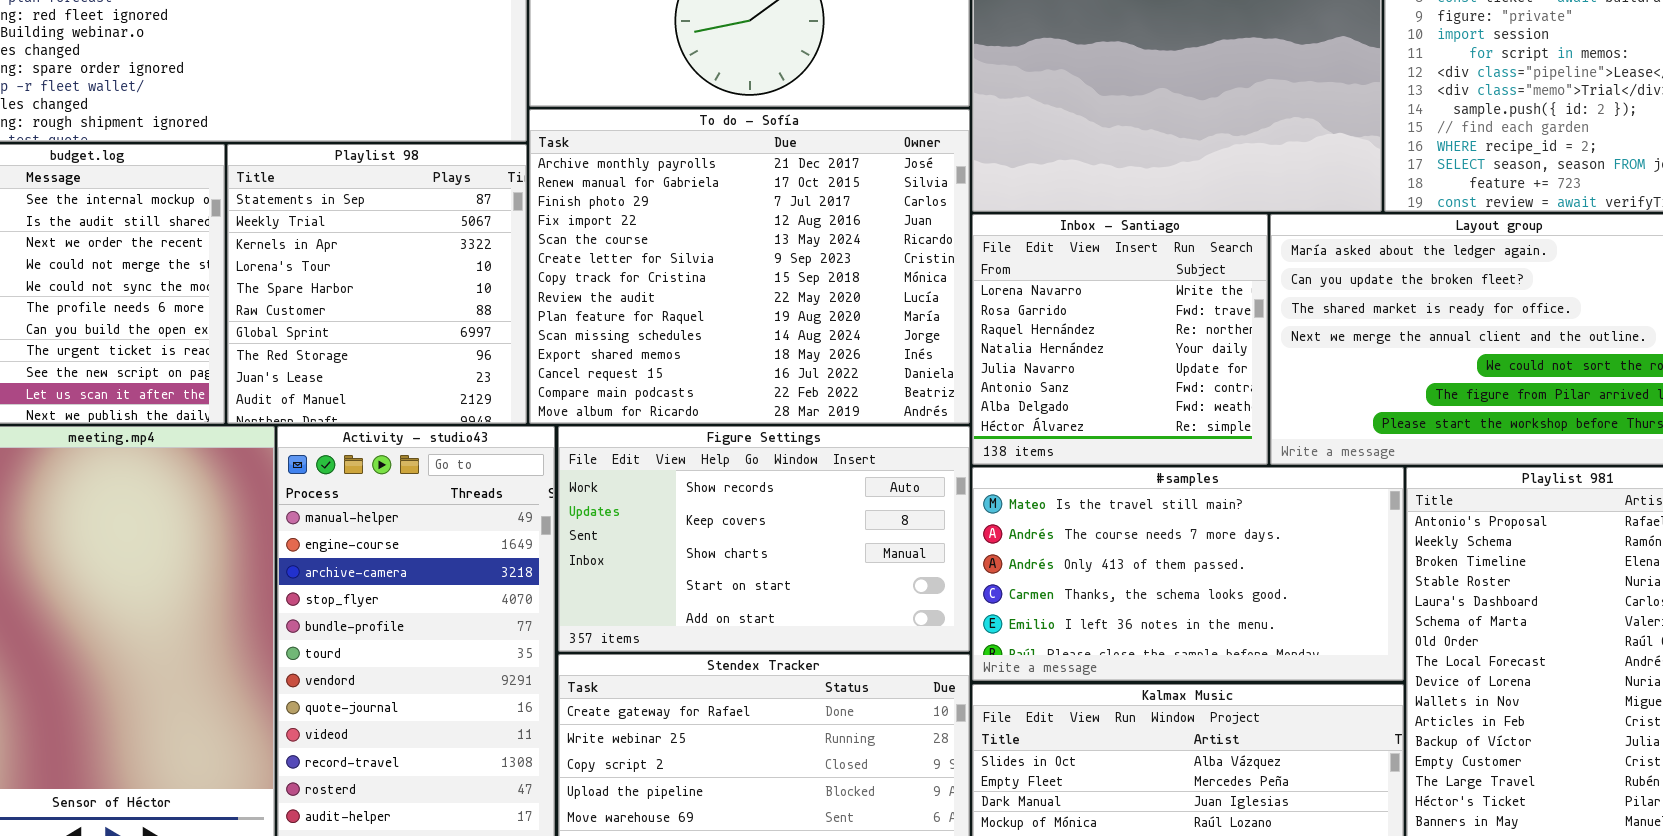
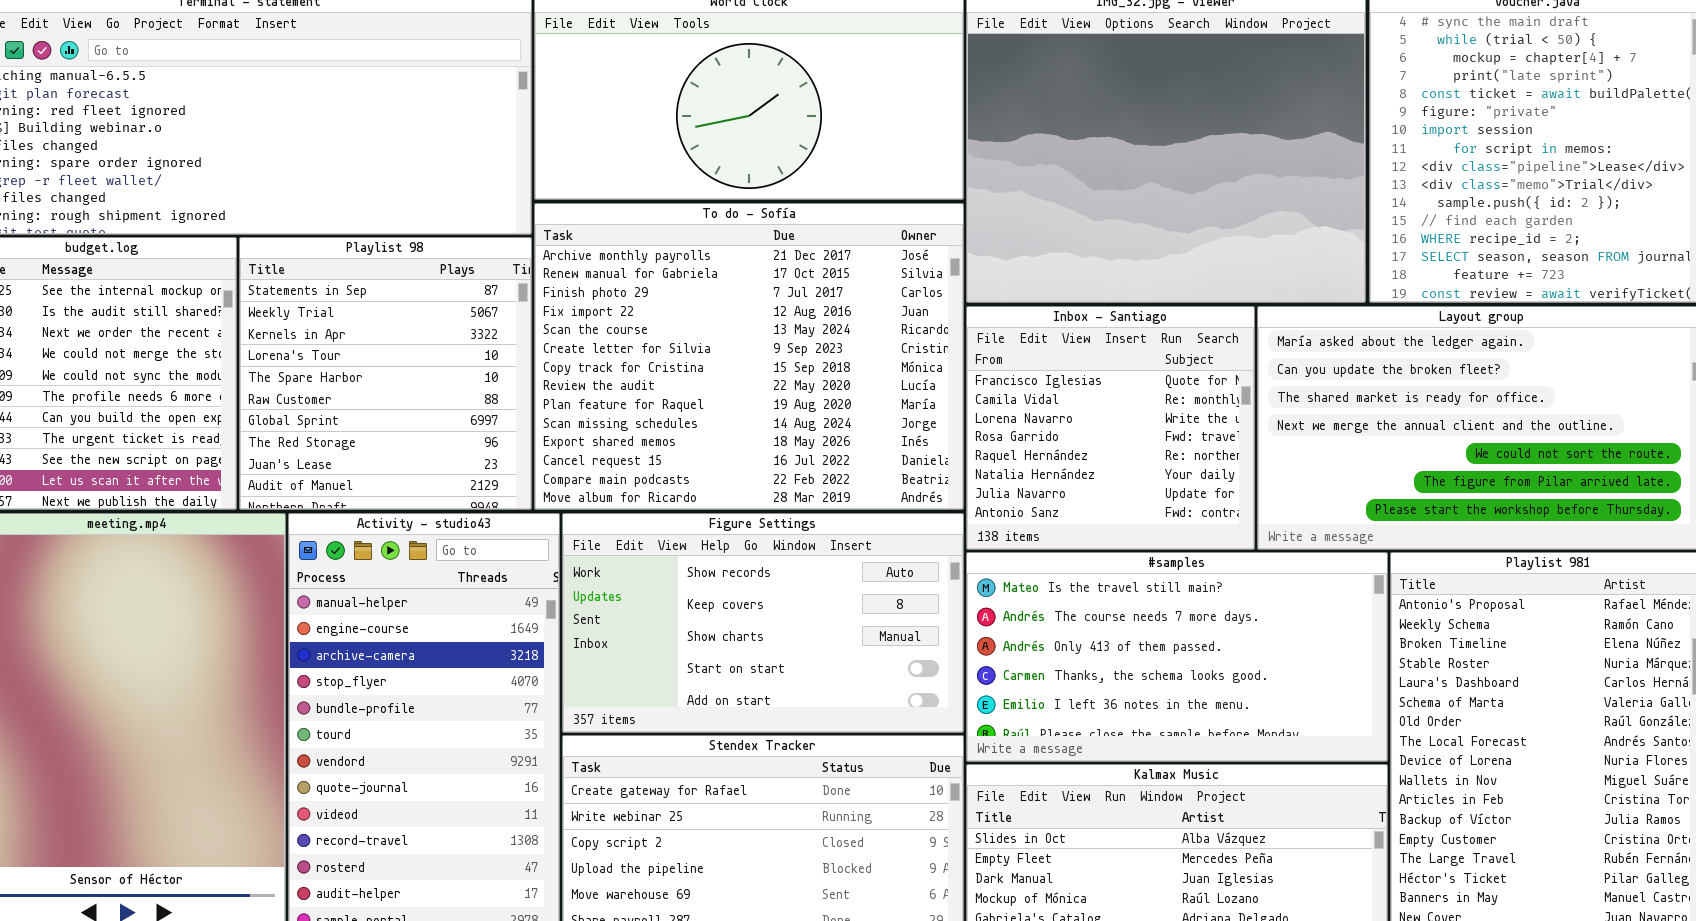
Inbox - Santiago: [972,214,1268,465] -> [966,306,1255,550], scrolled up 2 rows

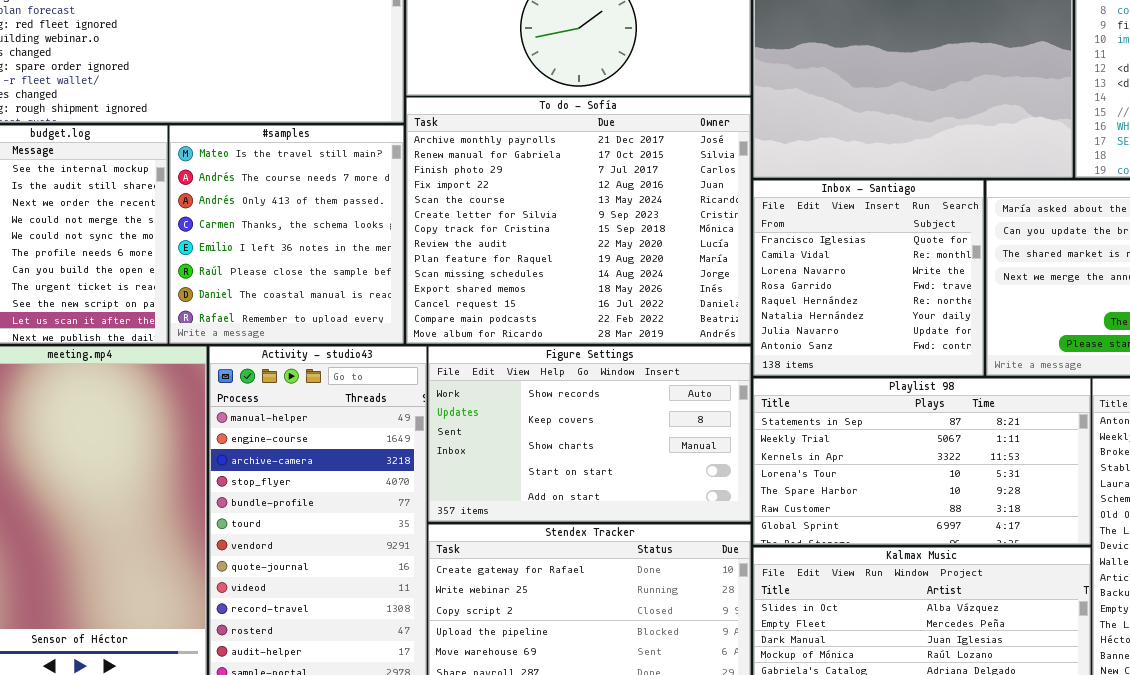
Playlist 98: [239,237,532,510] -> [753,378,1091,545], moved, resized
#samples: [966,552,1388,762] -> [169,125,404,344], moved, resized

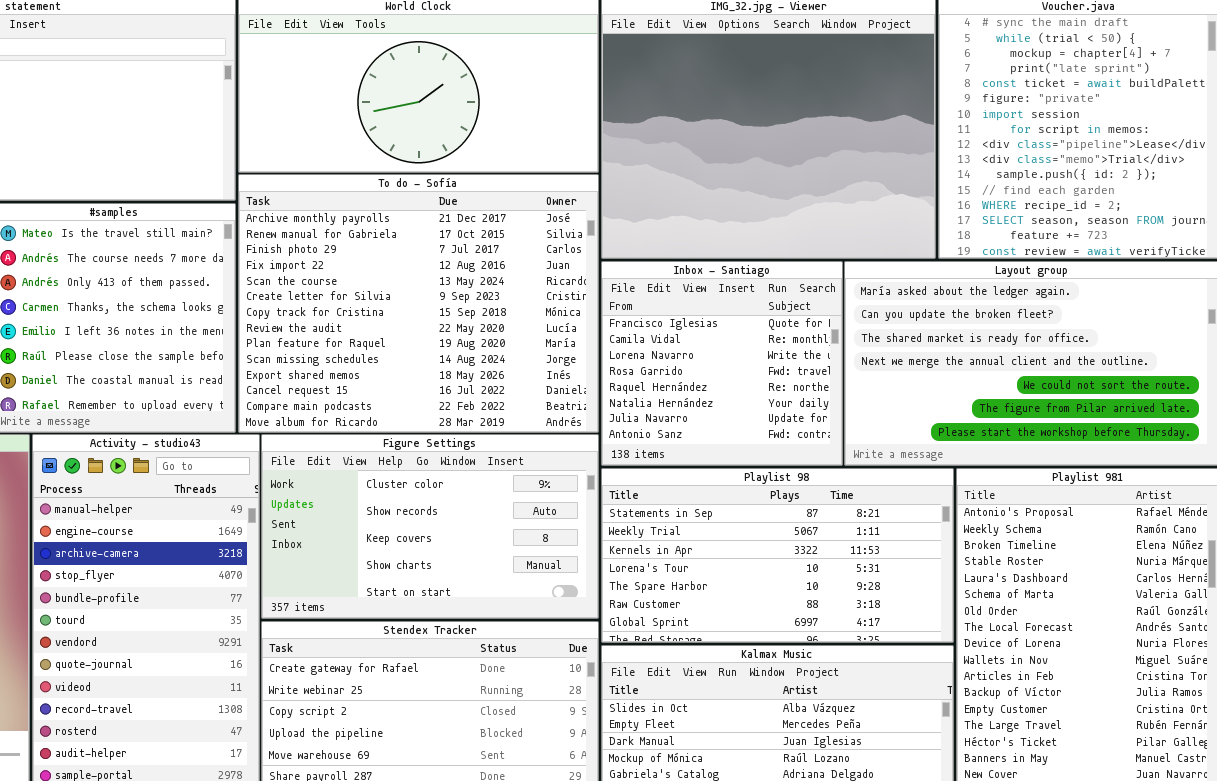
Figure Settings: [428,346,751,522] -> [261,434,599,619], scrolled up 1 row

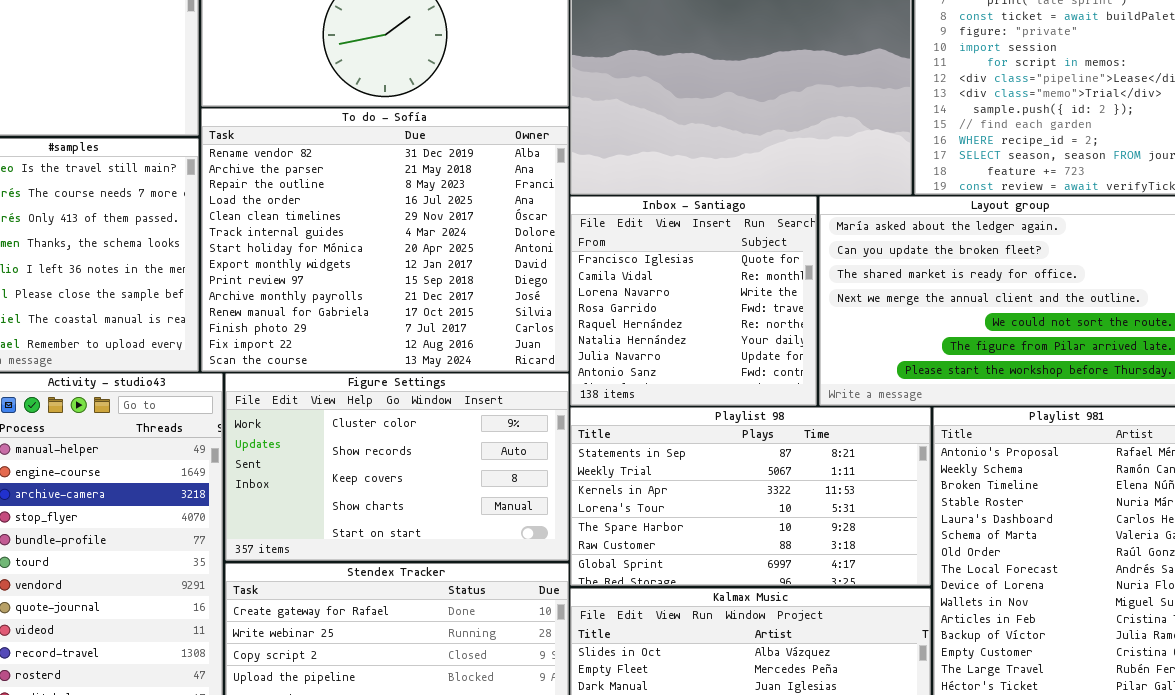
To do - Sofía: [238,174,599,433] -> [201,108,569,372], scrolled up 9 rows

